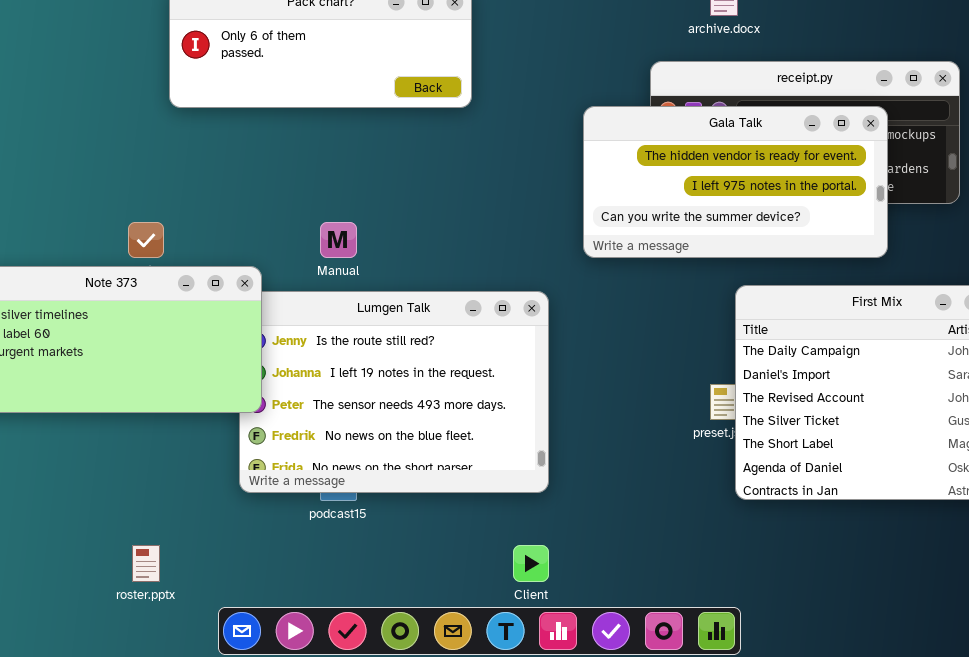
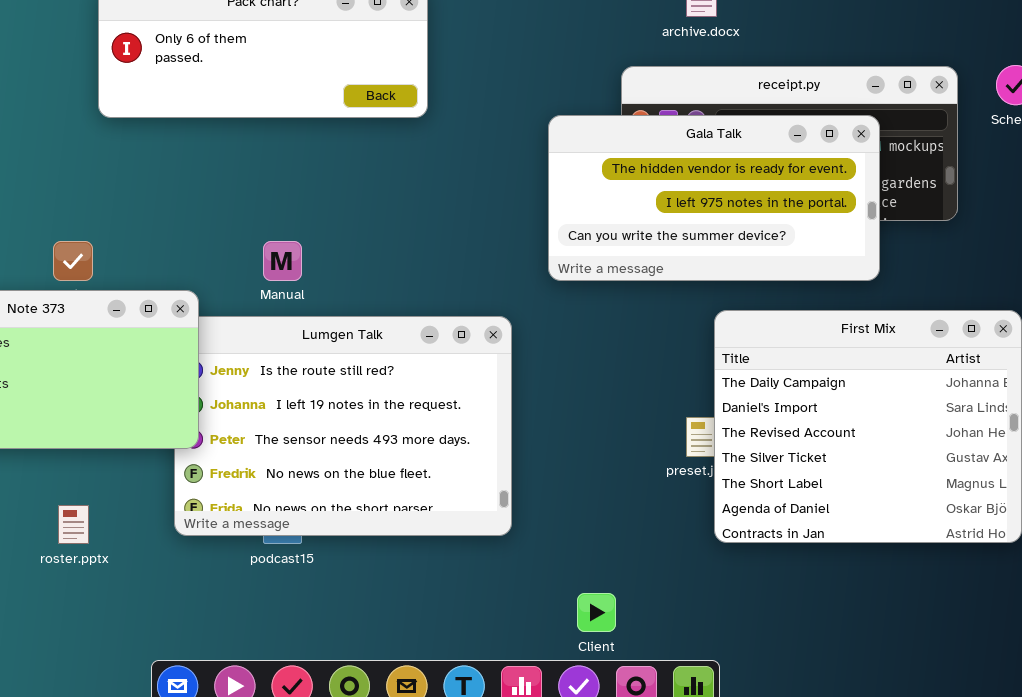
roster.pptx: [132,545,160,582] -> [58,505,89,544], moved
Client: [513,545,549,582] -> [577,593,616,632], moved

